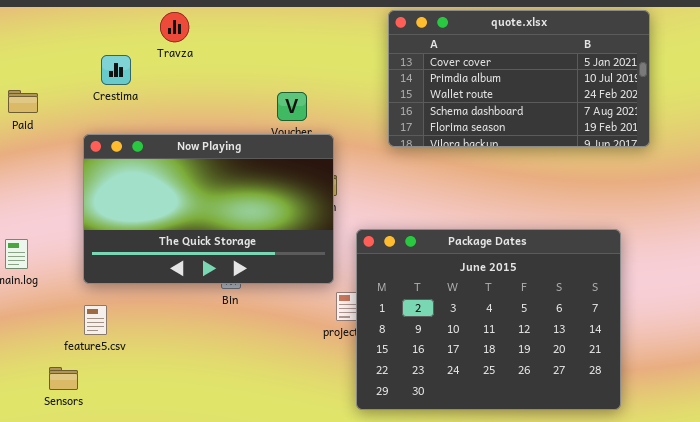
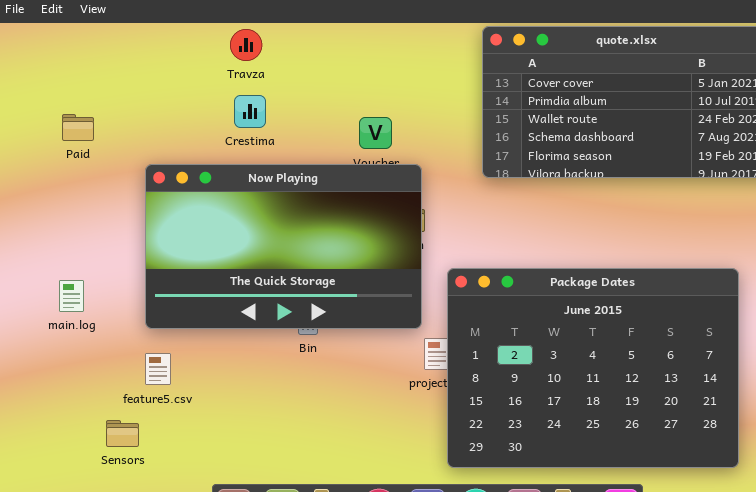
Crestima: [101,55,131,85] -> [234,95,266,128], moved

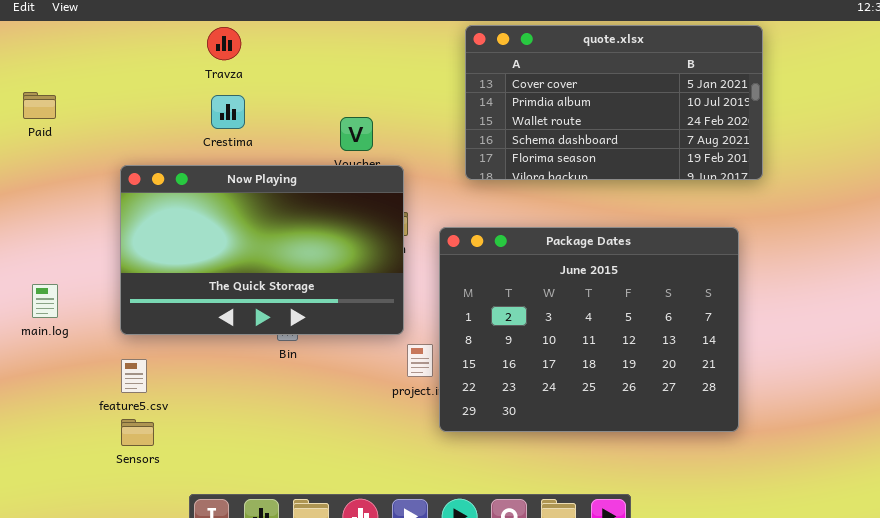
Paid: [62,114,94,141] -> [23,92,56,119], moved
Package Dates: [447,268,739,468] -> [439,227,739,432], moved
Sensors: [106,420,139,447] -> [121,419,154,446], moved

